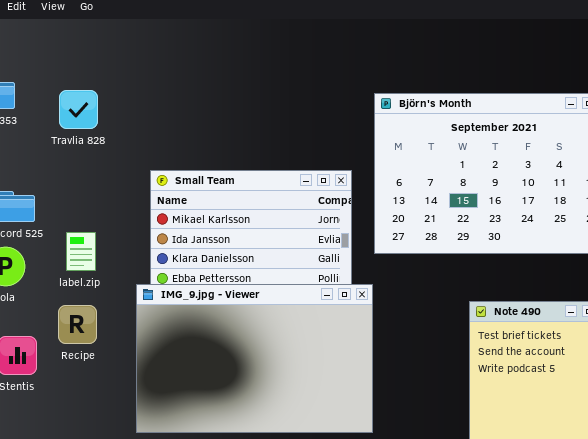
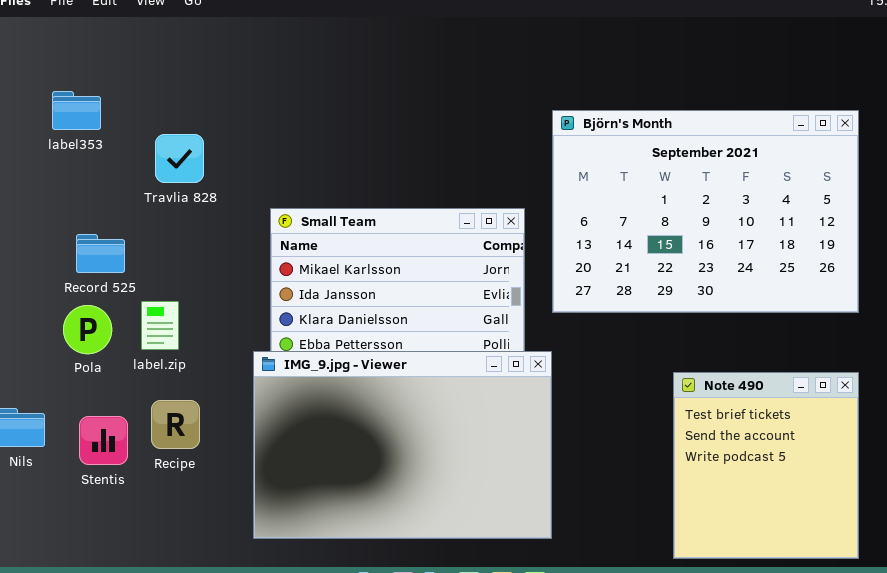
Travlia 828: [59,90,98,129] -> [155,134,204,183], moved
label.zip: [66,232,96,271] -> [141,301,179,350], moved
Recipe: [58,305,97,344] -> [151,400,200,449], moved

